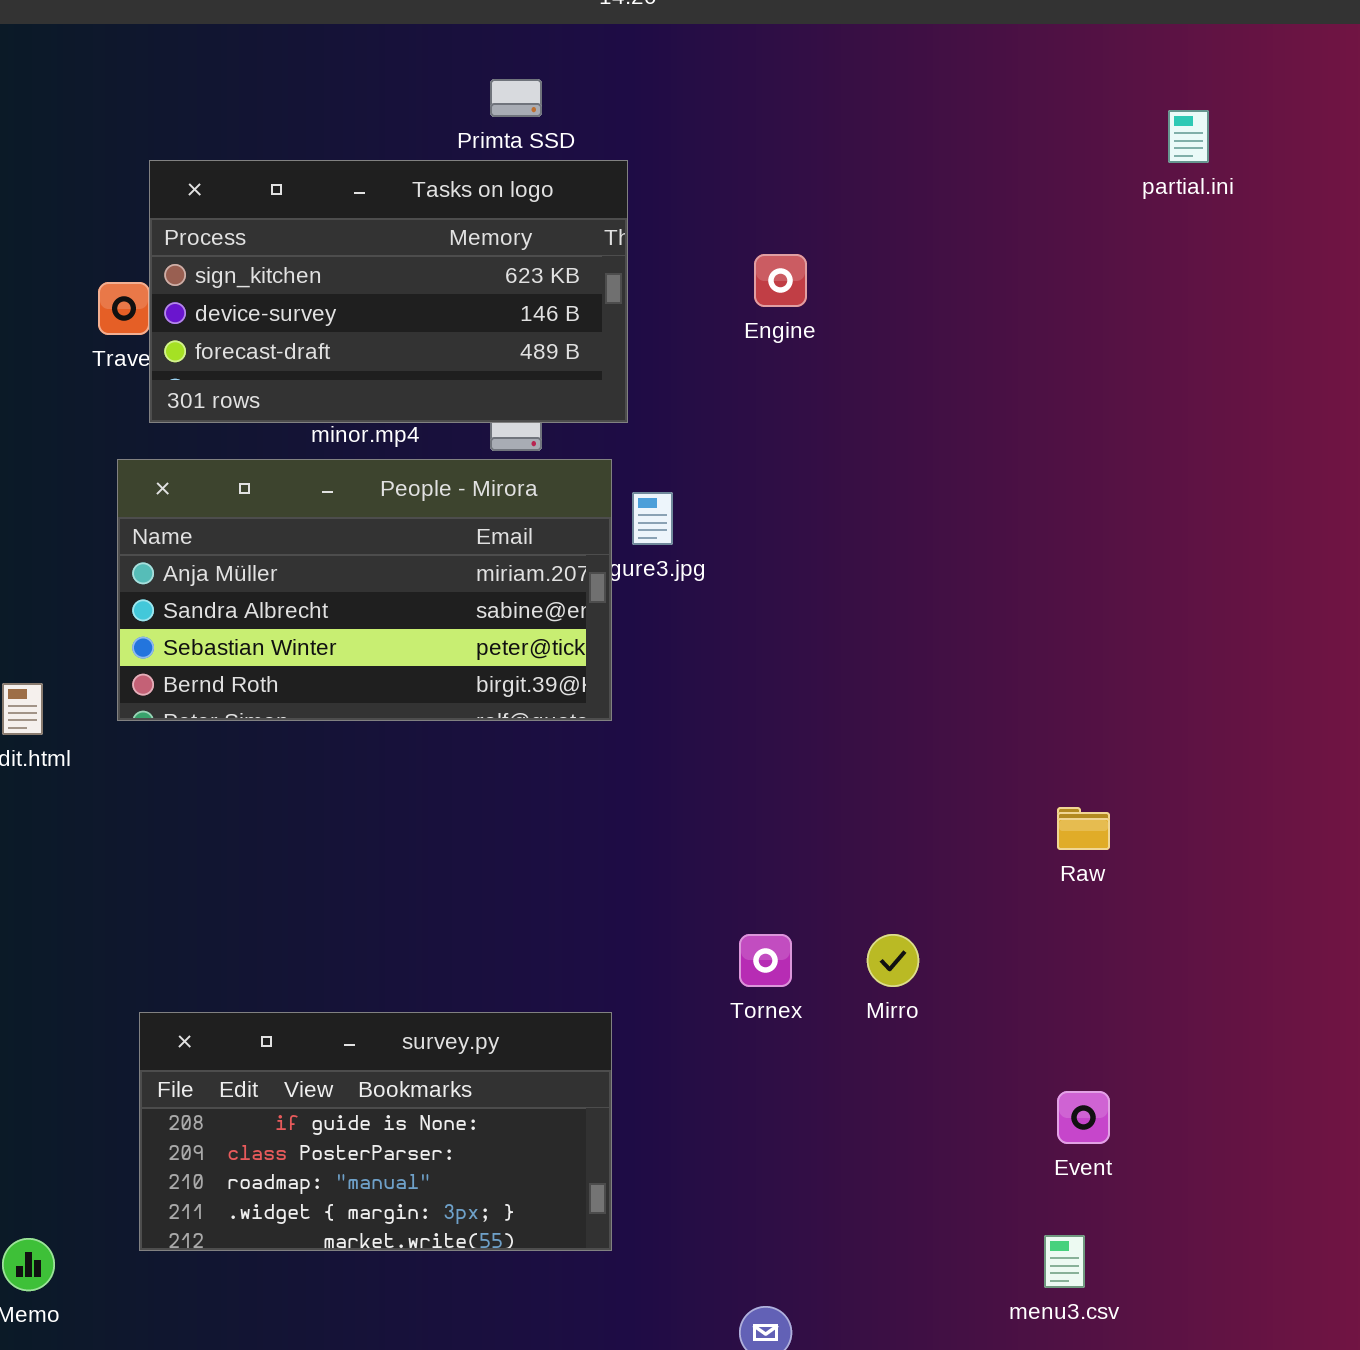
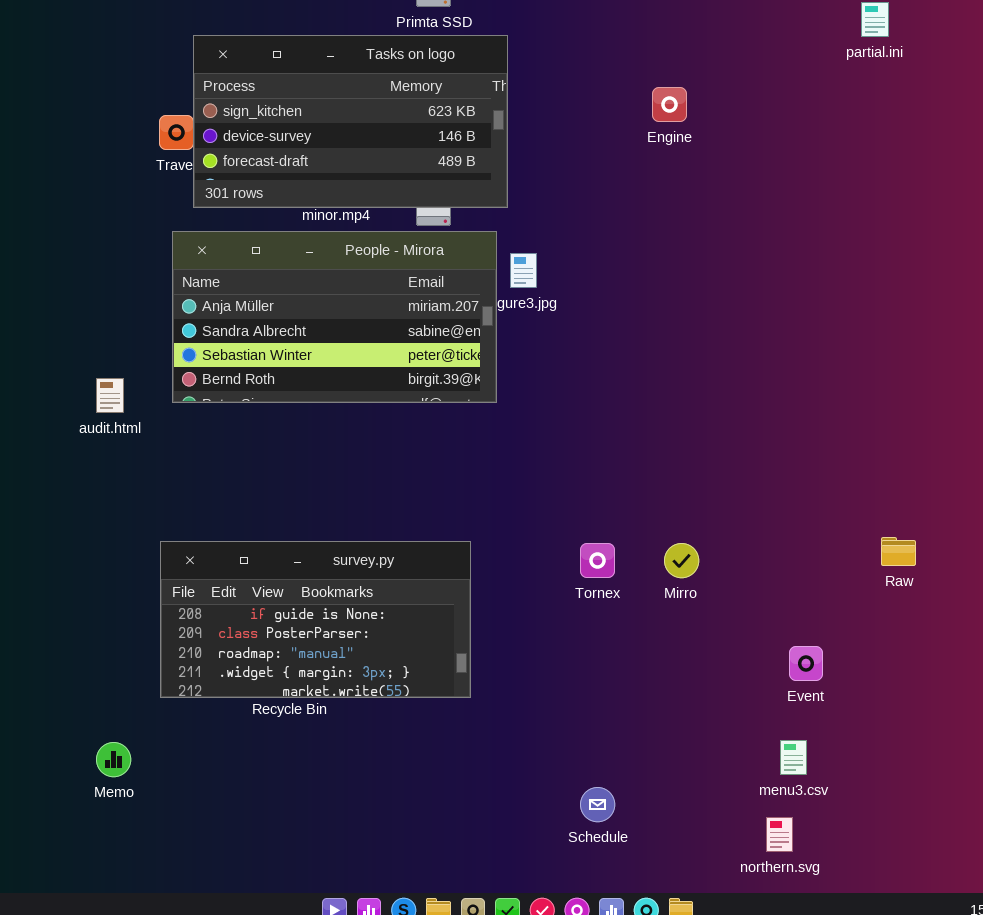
Engine: [754,254,807,307] -> [652,87,687,122], moved
Raw: [1057,807,1110,850] -> [881,537,916,566], moved
survey.py: [139,1012,612,1251] -> [160,541,471,698], moved

